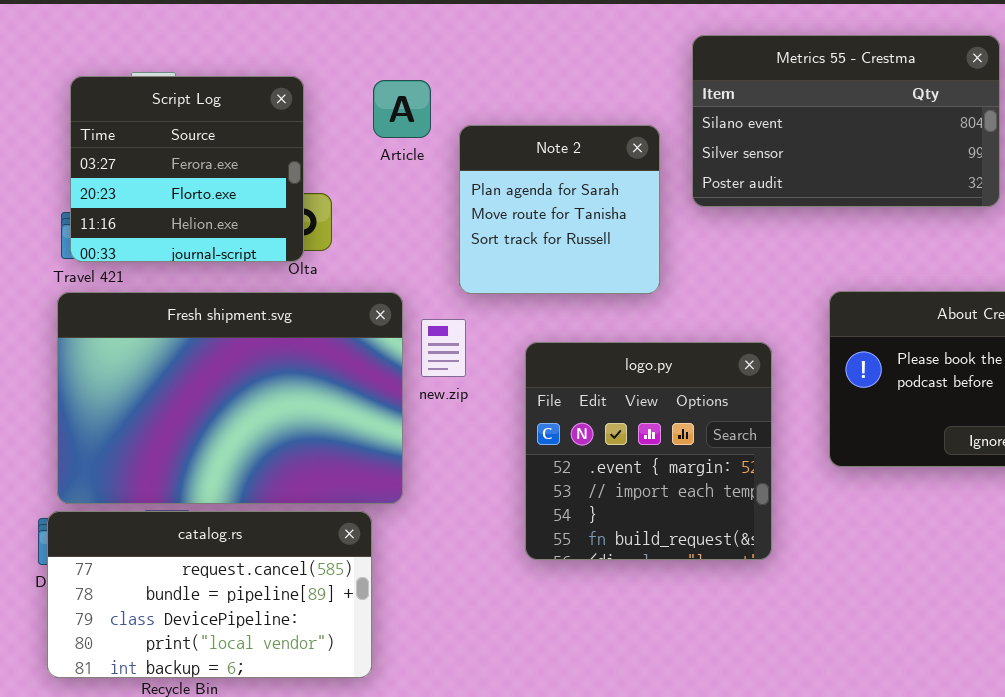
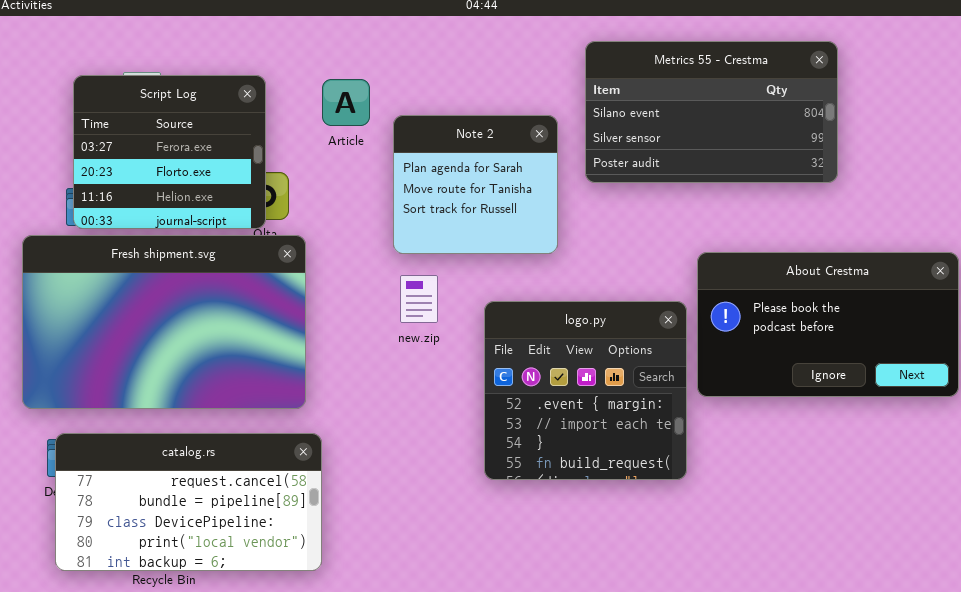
Fresh shipment.svg: [57,292,403,504] -> [22,235,306,409], moved
new.zip: [421,319,466,377] -> [400,275,438,323], moved
logo.py: [525,342,772,560] -> [484,301,687,480], moved

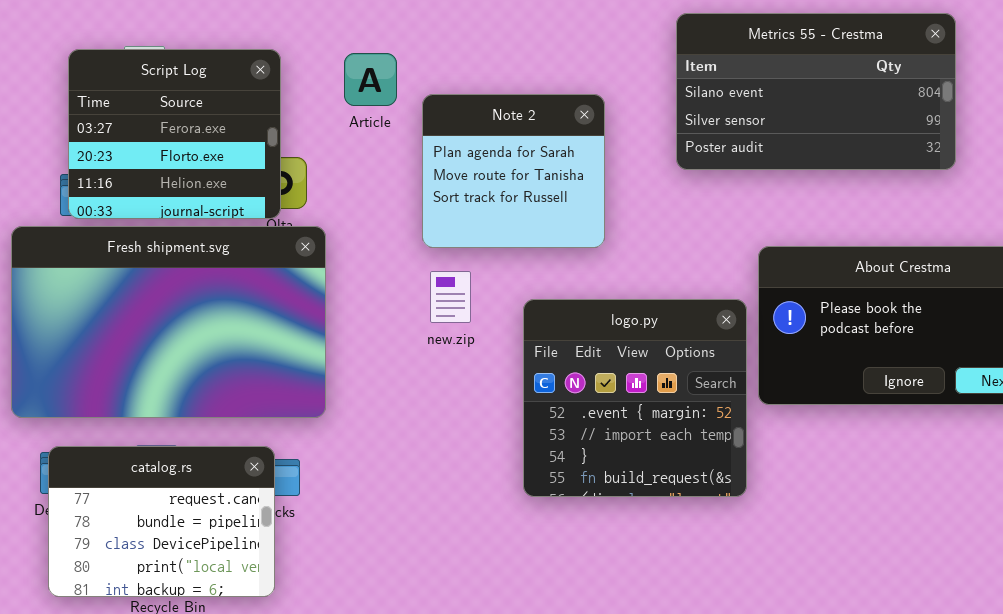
Metrics 55 - Crestma: [585,41,838,183] -> [676,13,956,170], moved
catalog.rs: [55,433,322,571] -> [48,446,275,597], resized

